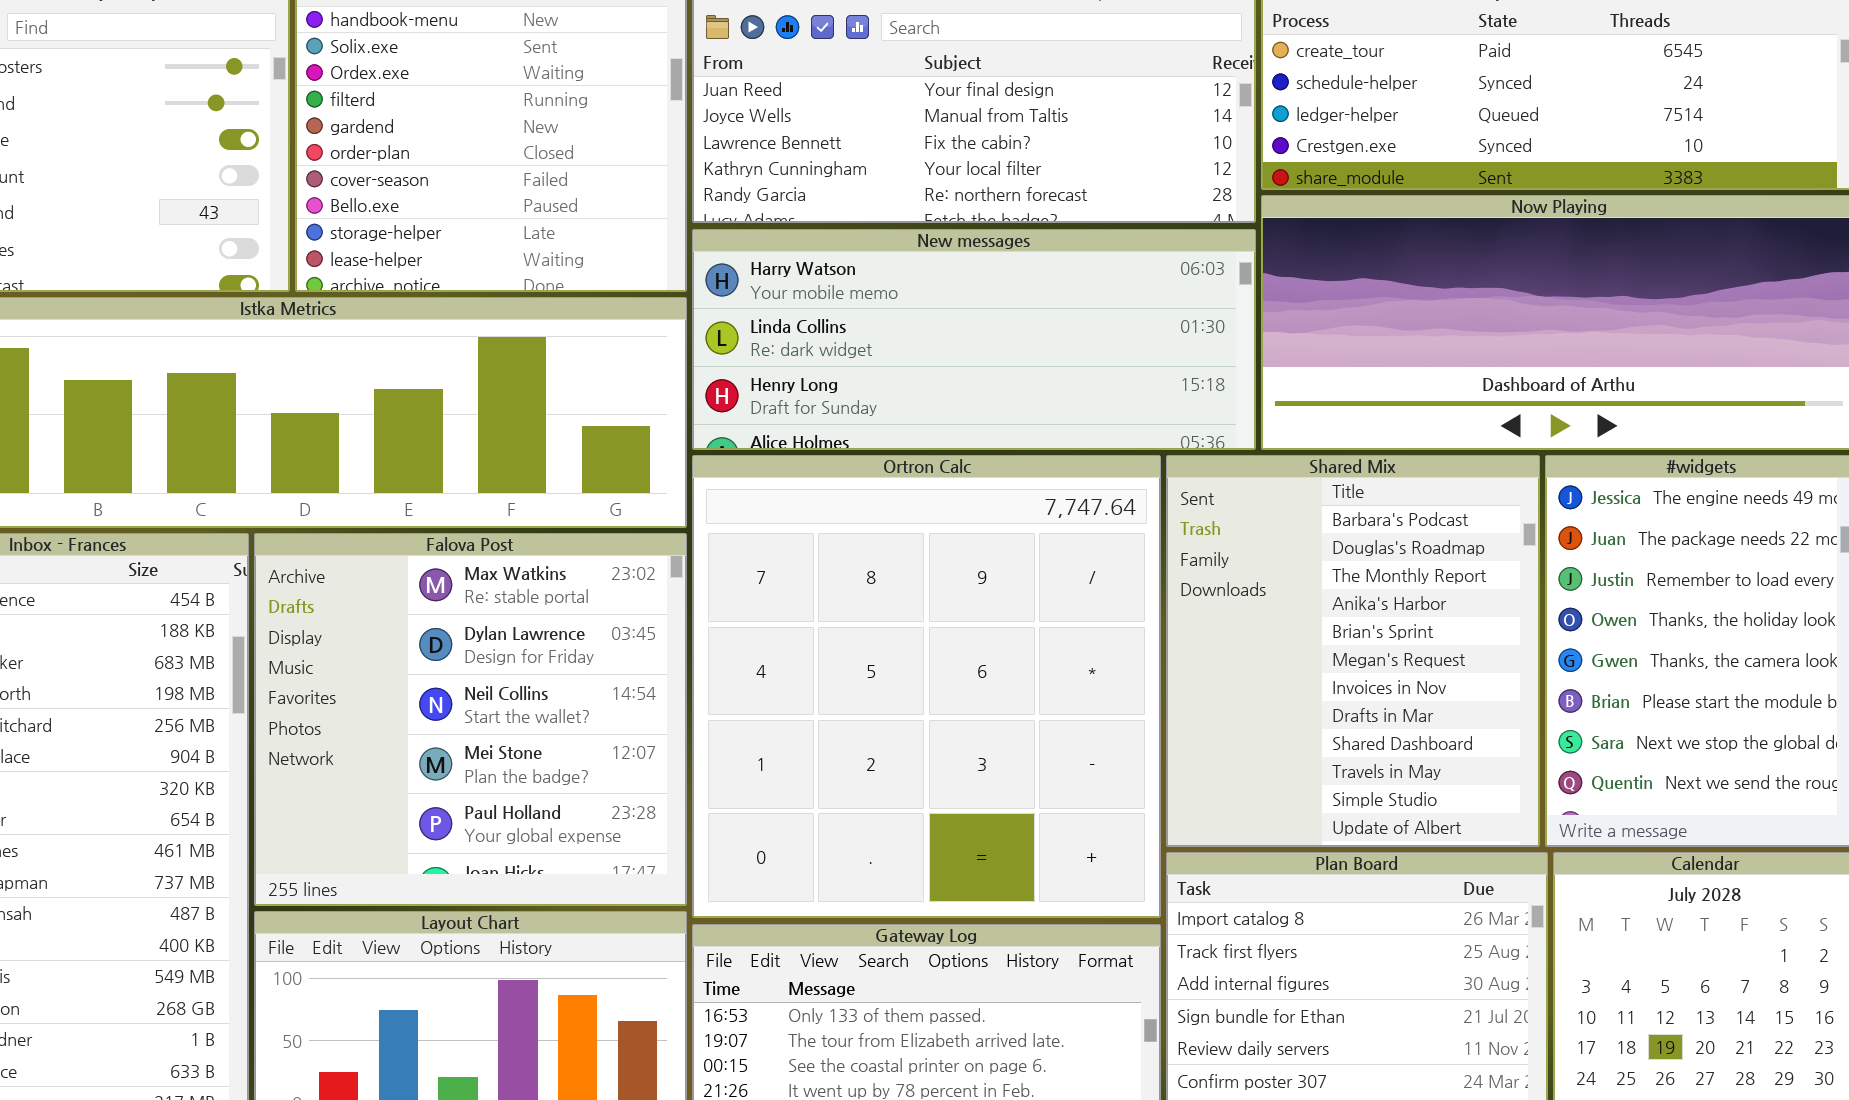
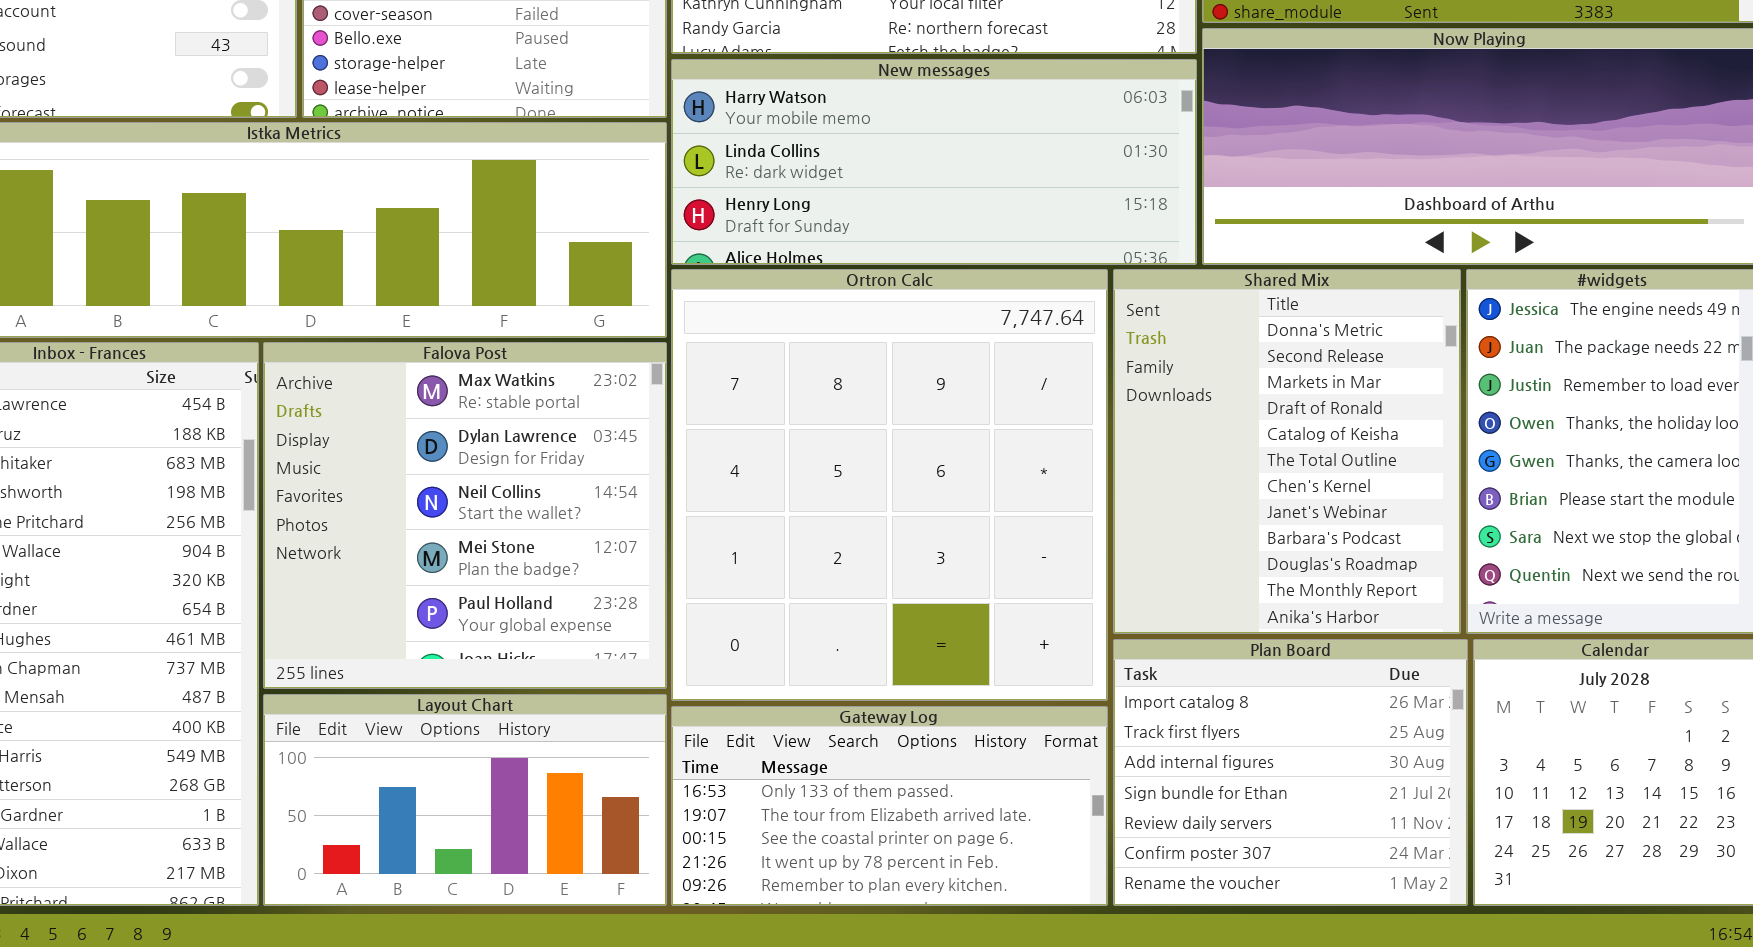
Shared Mix: [1166,455,1540,847] -> [1113,269,1461,634], scrolled up 8 rows

